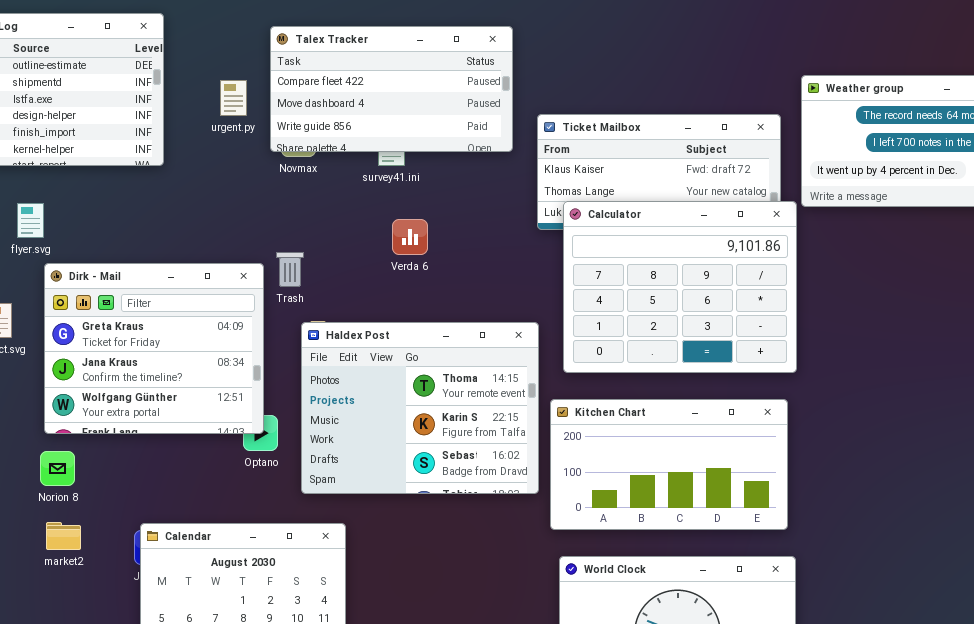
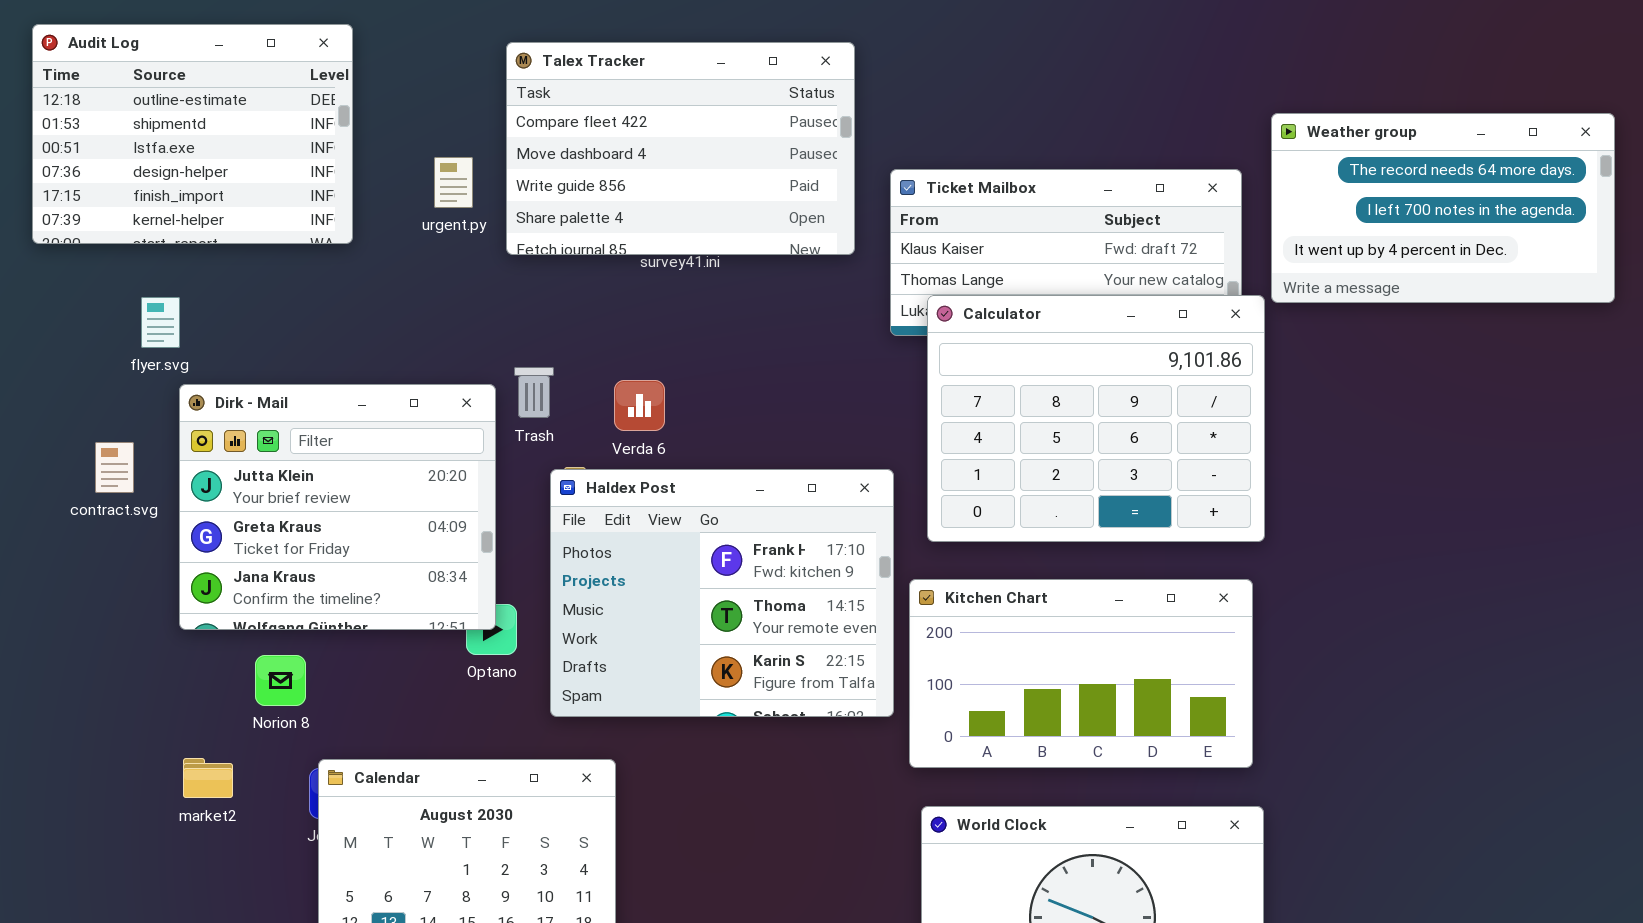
Talex Tracker: [270,26,513,152] -> [506,42,855,255], resized
urgent.py: [220,80,247,116] -> [434,157,473,208], moved
Verda 6: [392,219,428,255] -> [614,380,665,431], moved
Dirk - Mail: [44,263,264,434] -> [179,384,496,630], scrolled up 1 row
Haldex Post: [301,322,539,494] -> [550,469,894,717], scrolled up 1 row
Norion 8: [40,451,75,486] -> [255,655,306,706], moved

